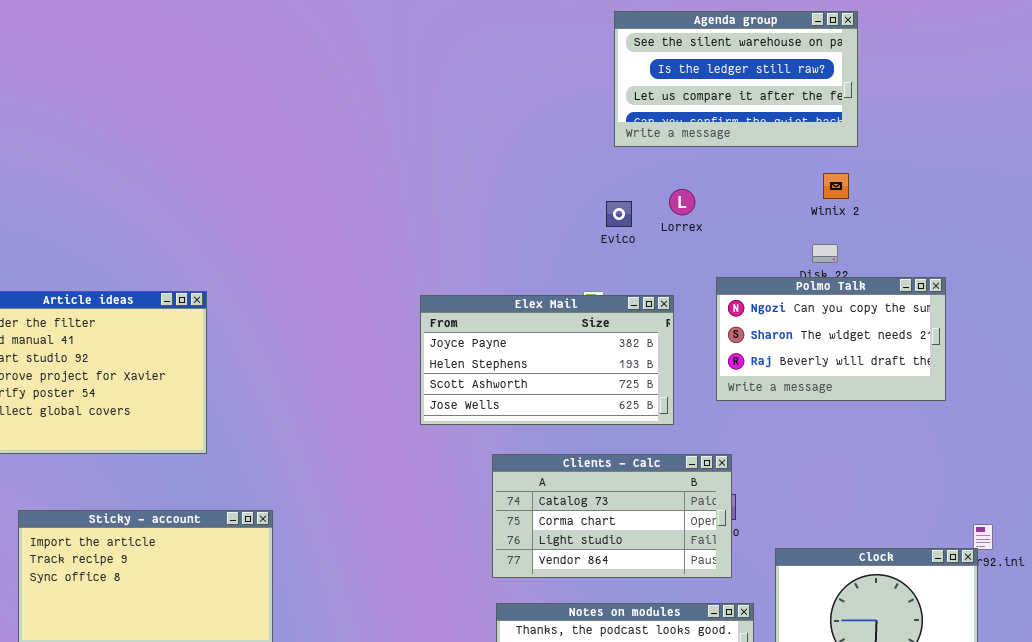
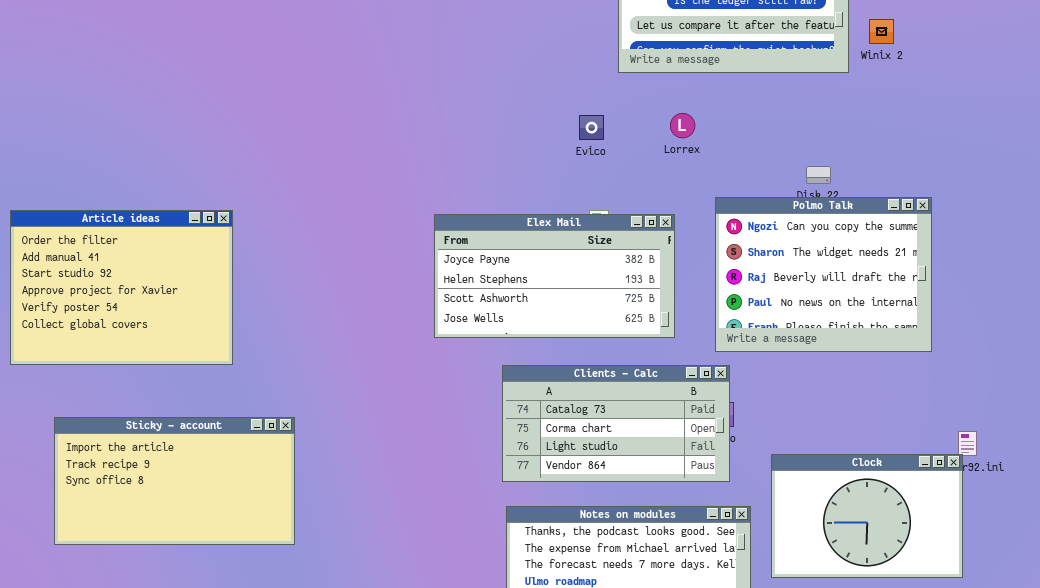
Winix 2: [823,173,849,199] -> [869,19,894,44], moved
Evico: [606,201,632,227] -> [579,115,604,140], moved
Polmo Talk: [716,277,946,401] -> [715,197,932,352], resized

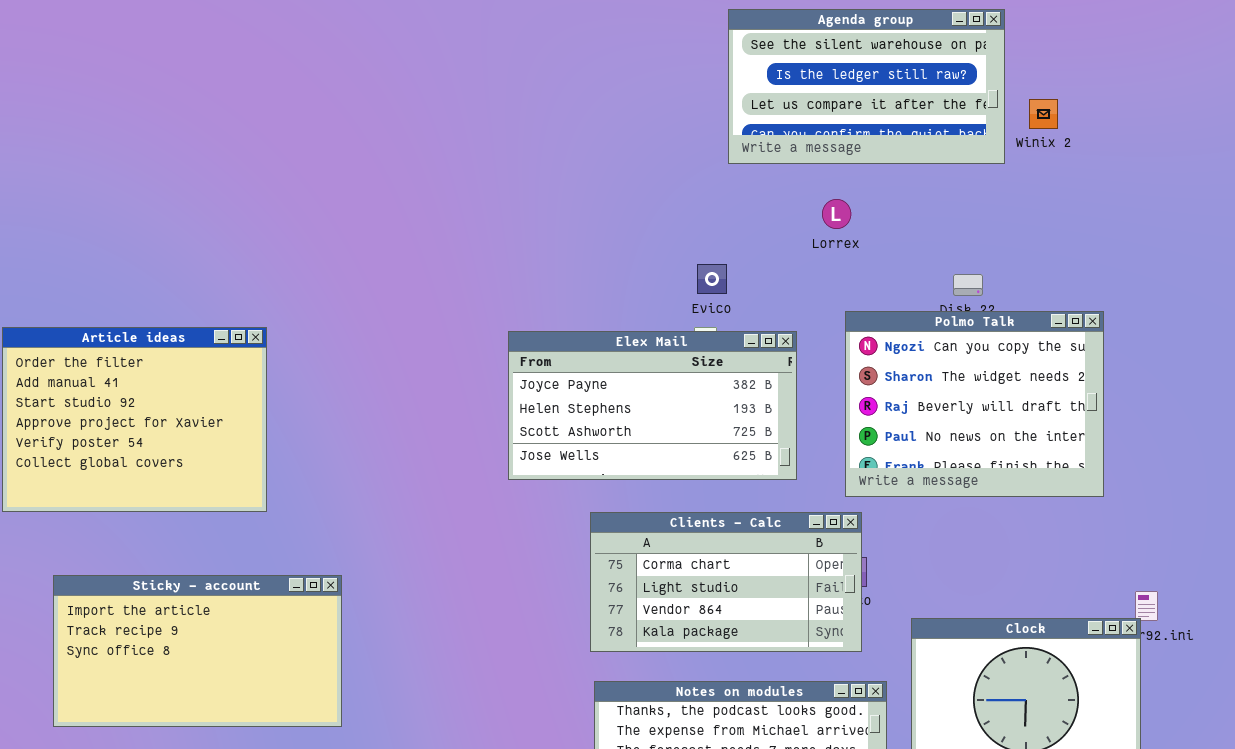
Lorrex: [670,113,695,138] -> [822,199,851,229], moved
Evico: [579,115,604,140] -> [697,264,727,294], moved
Clients - Calc: [502,365,730,482] -> [590,512,862,652], scrolled down 1 row

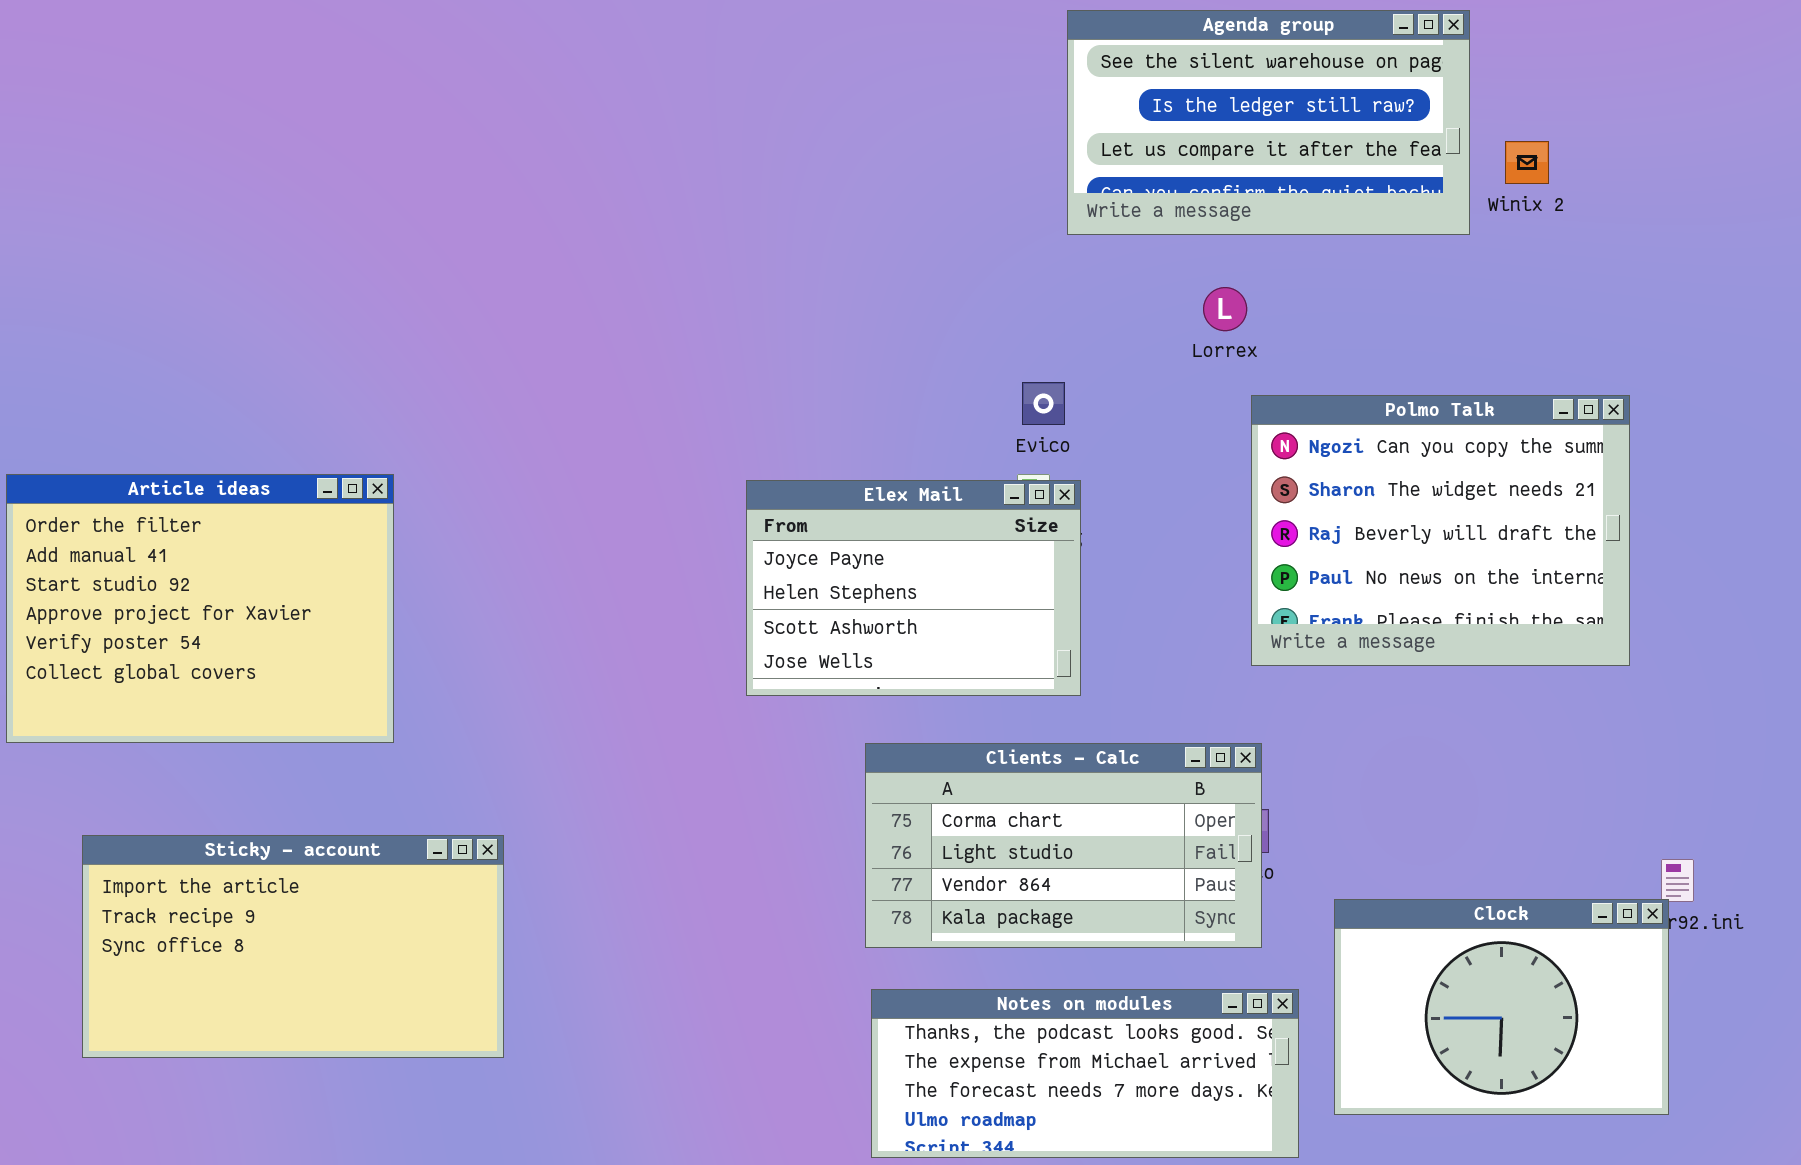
Polmo Talk: [845,311,1104,497] -> [1251,395,1630,666], moved
Elex Mail: [508,331,797,480] -> [746,480,1081,696], resized

